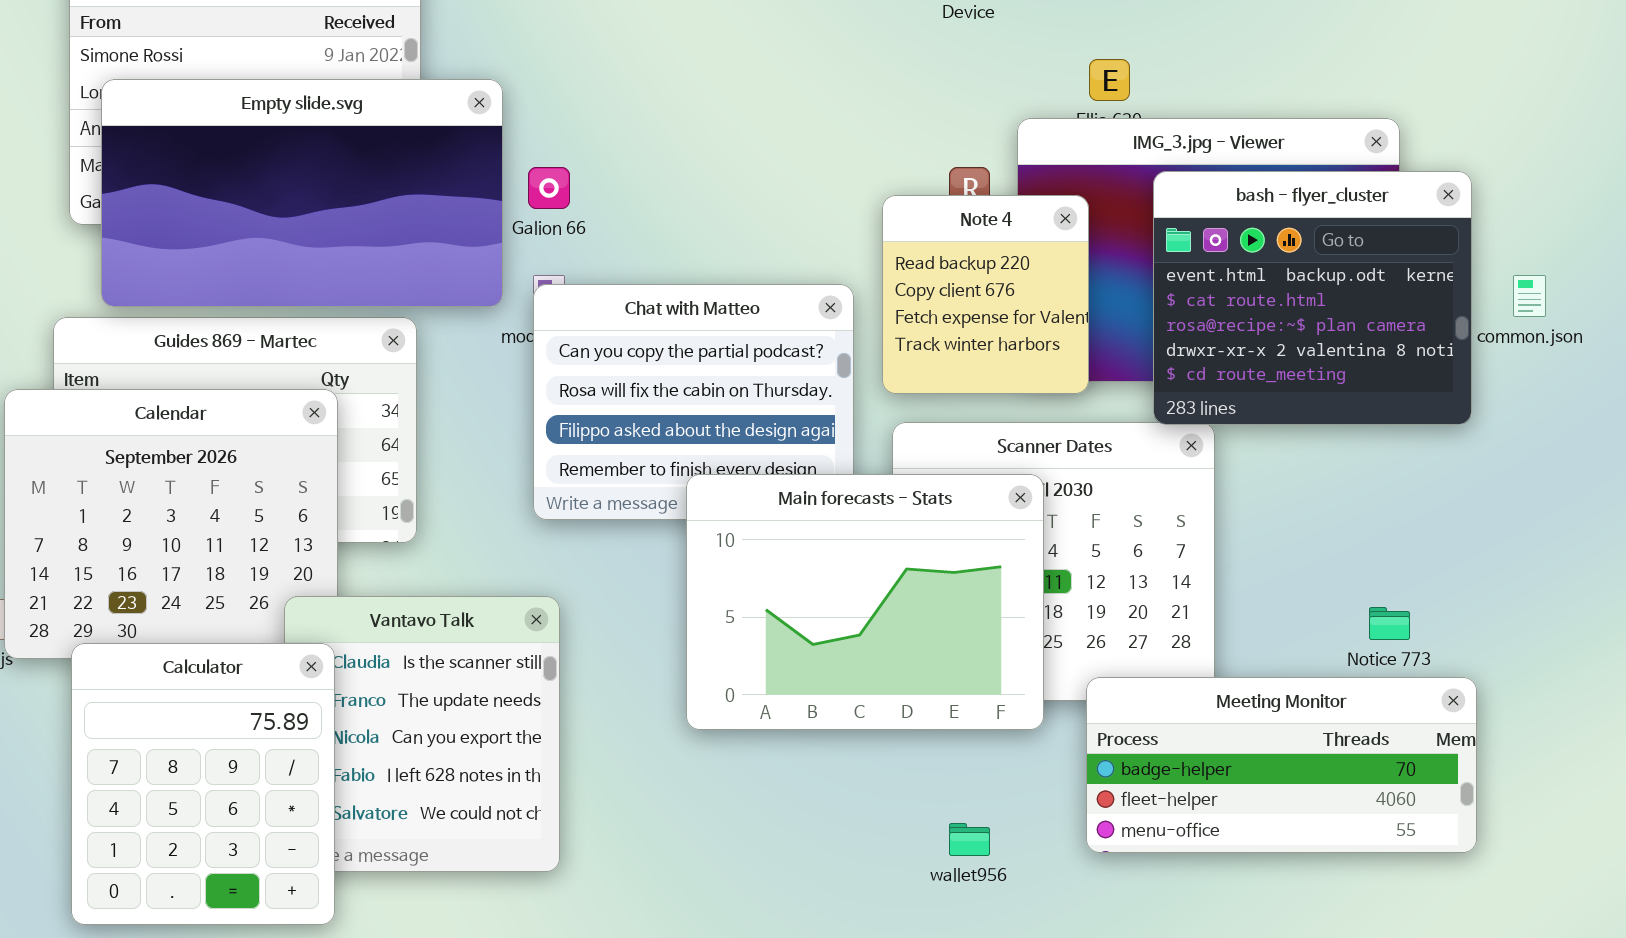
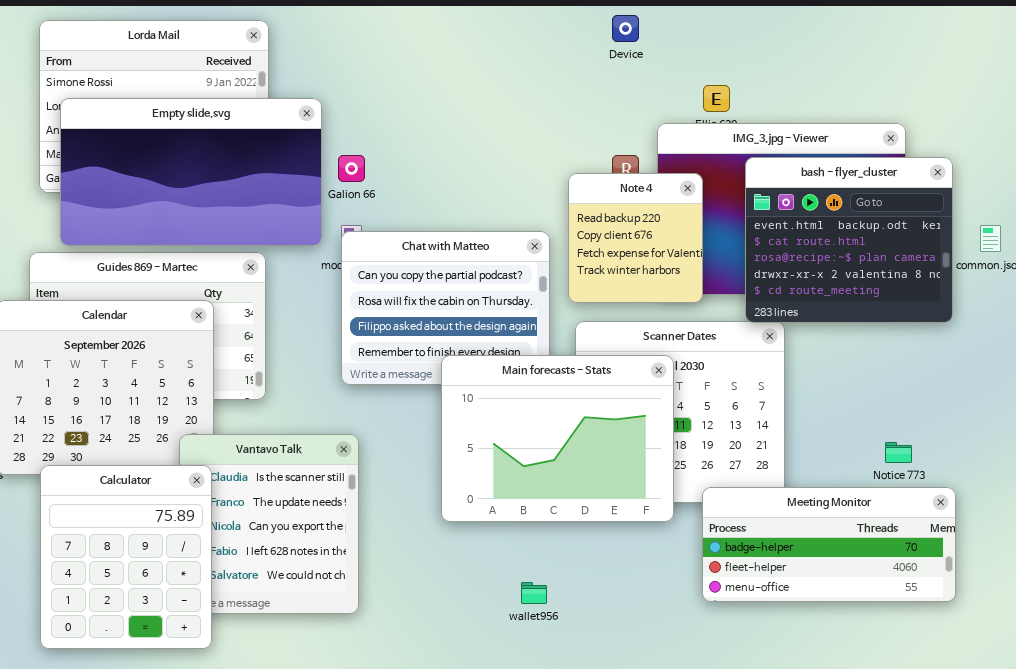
wallet956: [949,823,990,856] -> [521,582,547,604], moved

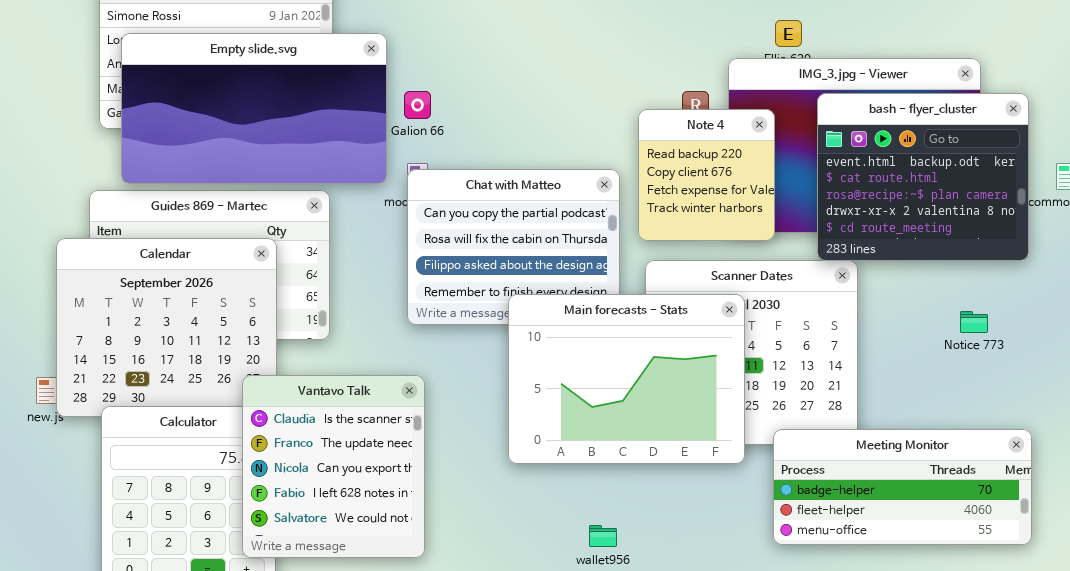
Vantavo Talk: [179,434,359,614] -> [242,375,425,558], raised
Notice 773: [885,442,912,463] -> [960,311,988,333], moved

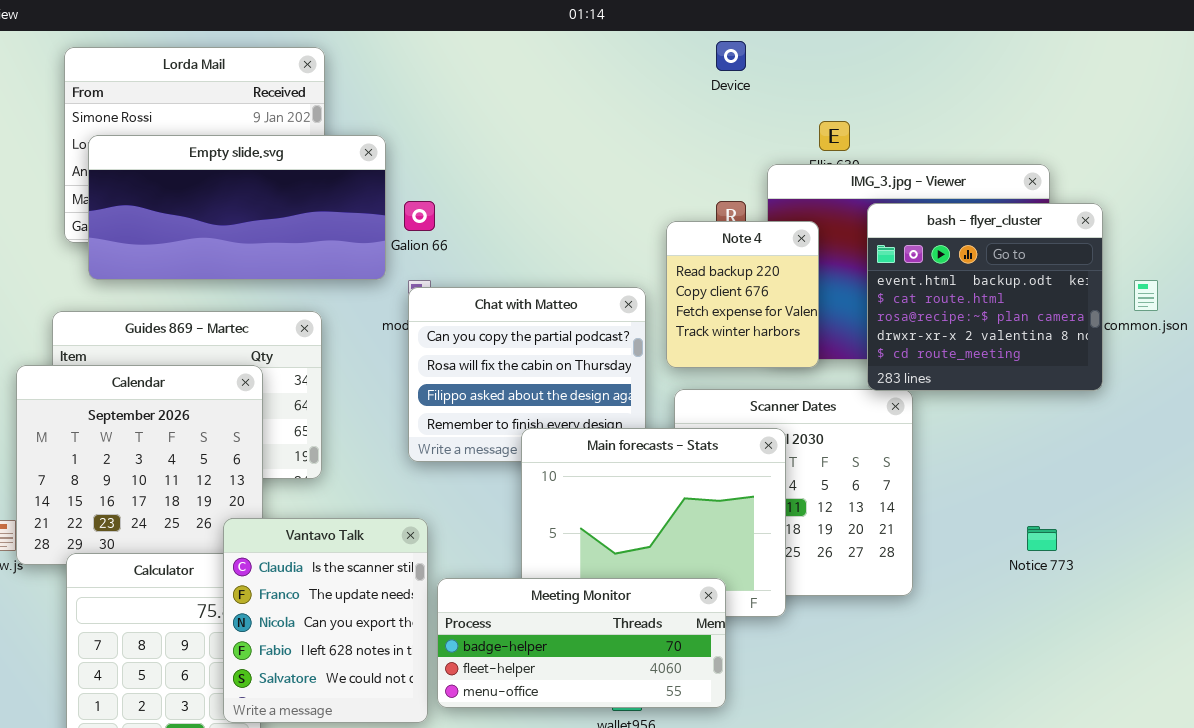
Empty slide.svg: [121,33,387,184] -> [88,135,386,280], resized
Notice 773: [960,311,988,333] -> [1027,526,1057,551], moved
Meeting Monitor: [773,429,1032,545] -> [437,578,726,708], moved

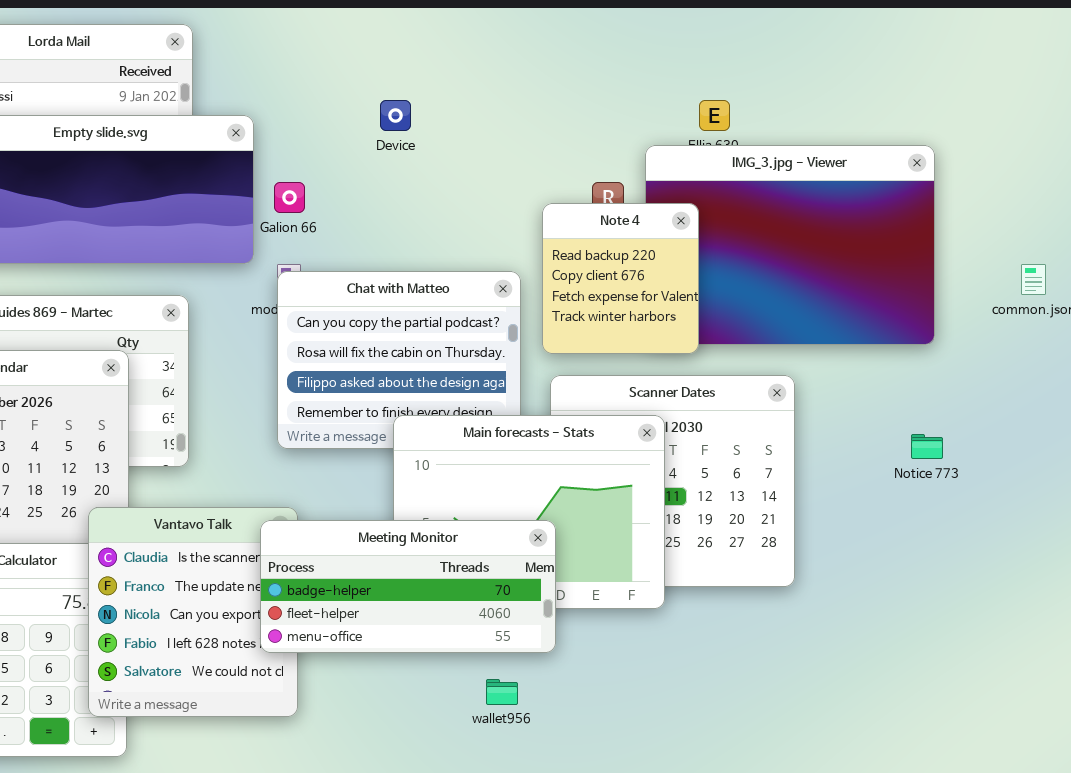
Device: [716,41,746,71] -> [380,100,411,131], moved
bash - flyer_cluster: [867,203,1103,391] -> none, closed
Notice 773: [1027,526,1057,551] -> [911,434,943,459], moved
Meeting Monitor: [437,578,726,708] -> [260,520,556,653], moved

